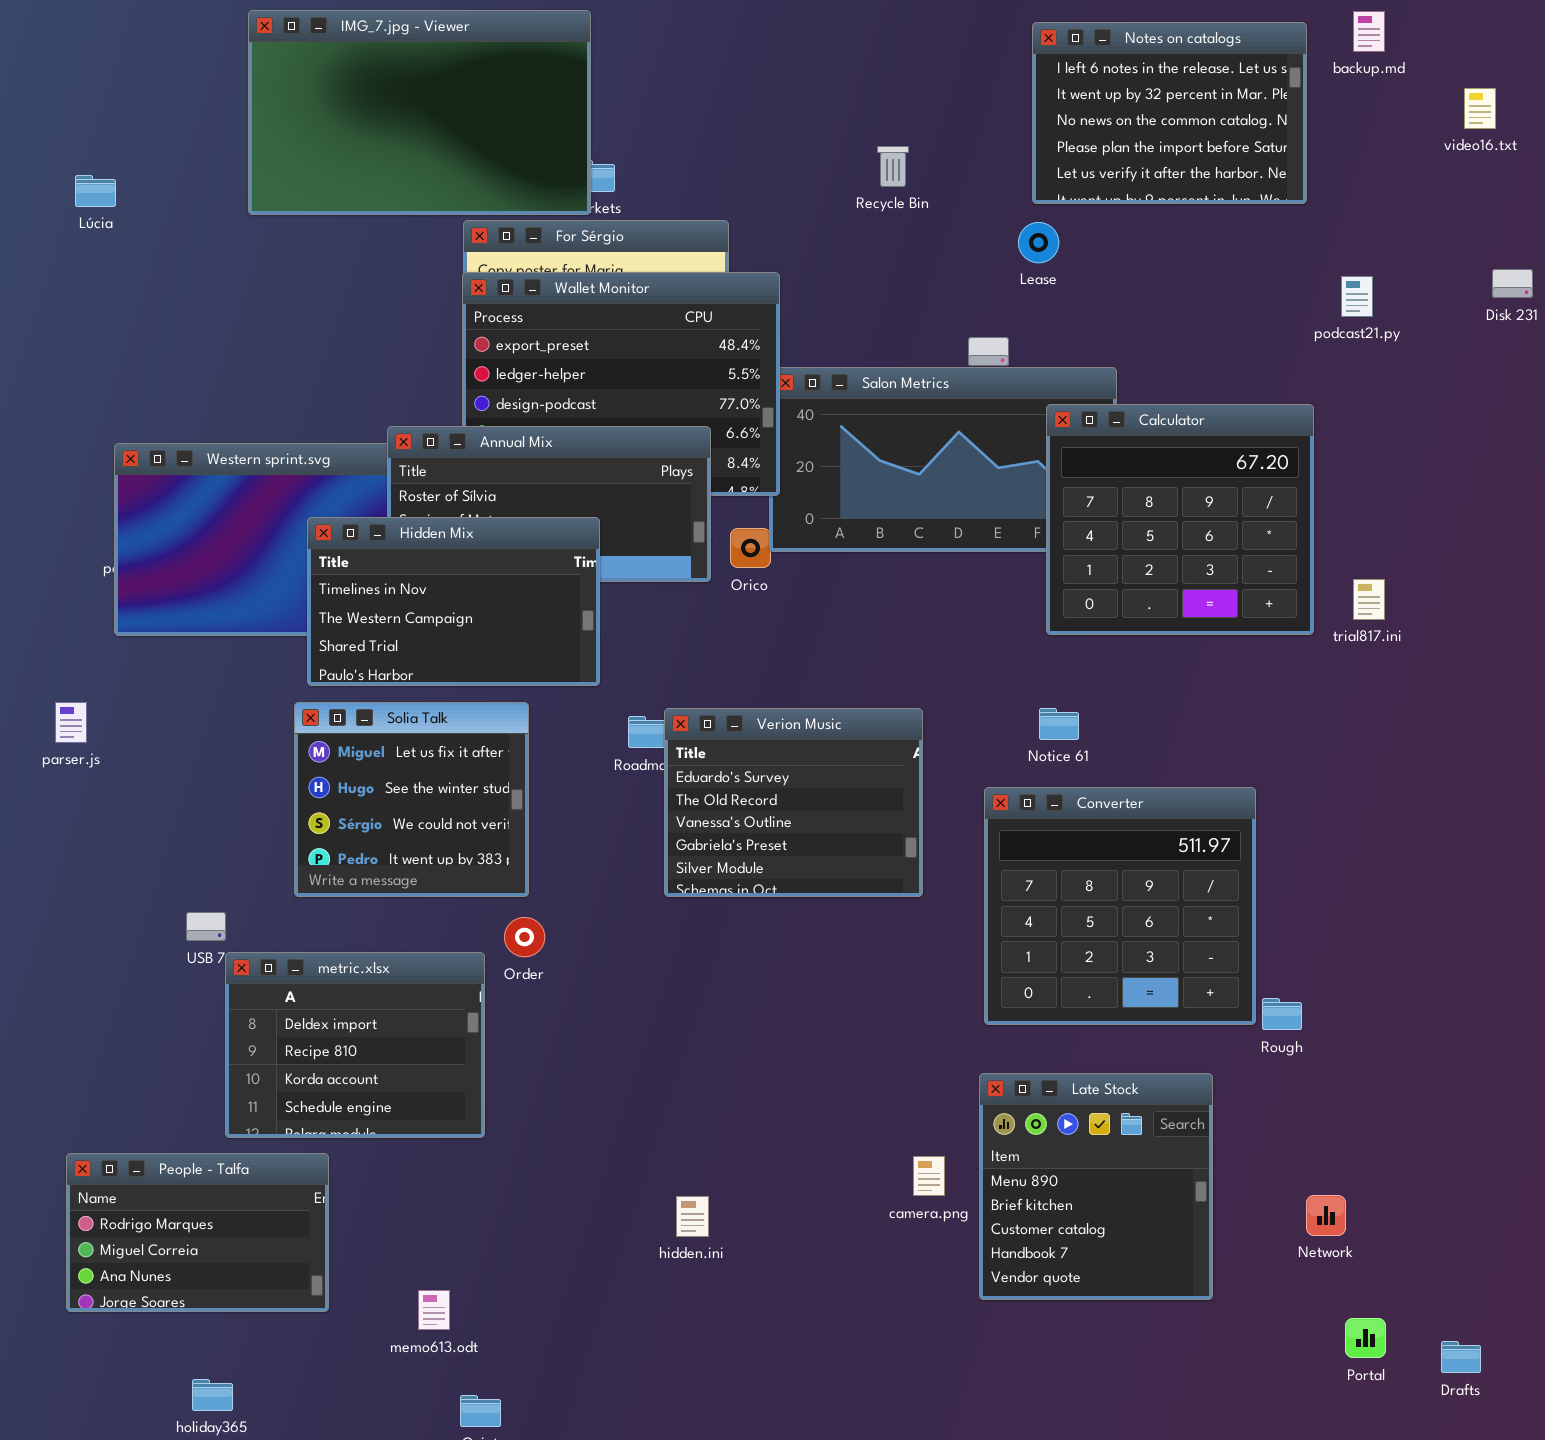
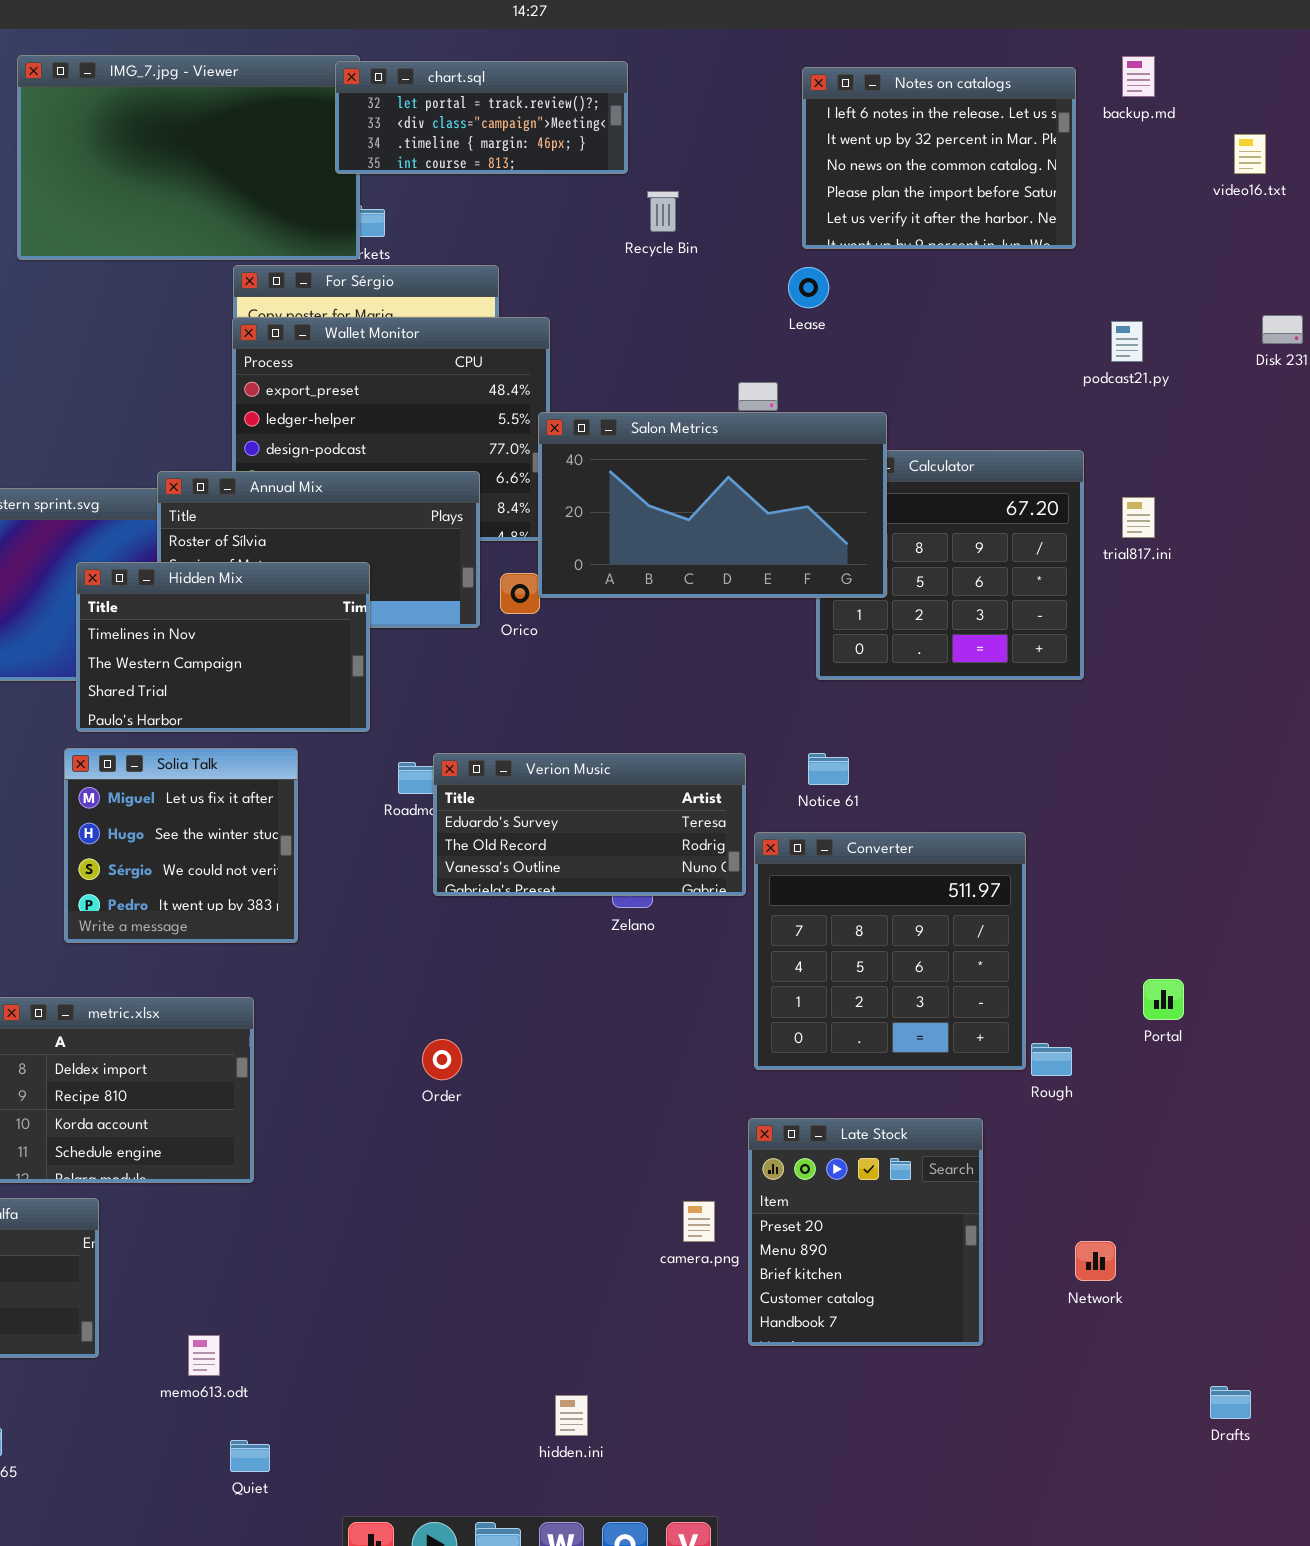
chart.sql: none -> [335,61,628,174], opened
Salon Metrics: [769,367,1117,552] -> [538,412,887,598], raised
trial817.ini: [1353,579,1385,620] -> [1122,497,1155,538], moved
Verion Music: [664,708,923,897] -> [433,753,746,896], resized
Order: [504,917,545,957] -> [422,1039,462,1080], moved
Late Stock: [979,1073,1213,1300] -> [748,1118,983,1346], scrolled up 1 row
hidden.ini: [676,1196,709,1237] -> [555,1395,588,1436], moved
Portal: [1345,1318,1386,1358] -> [1143,979,1184,1020], moved

